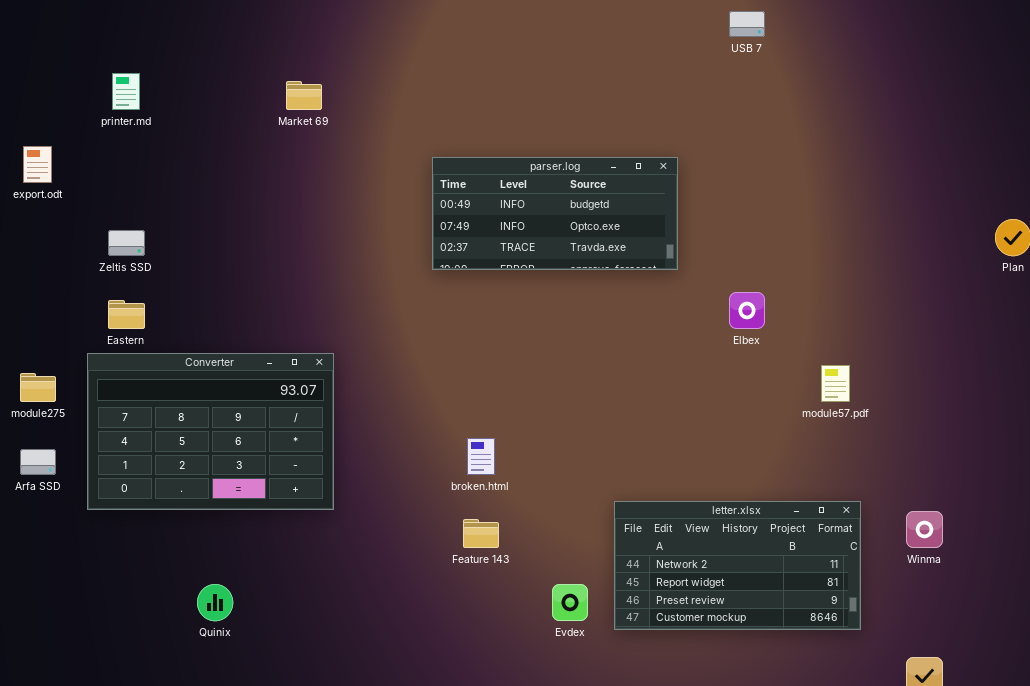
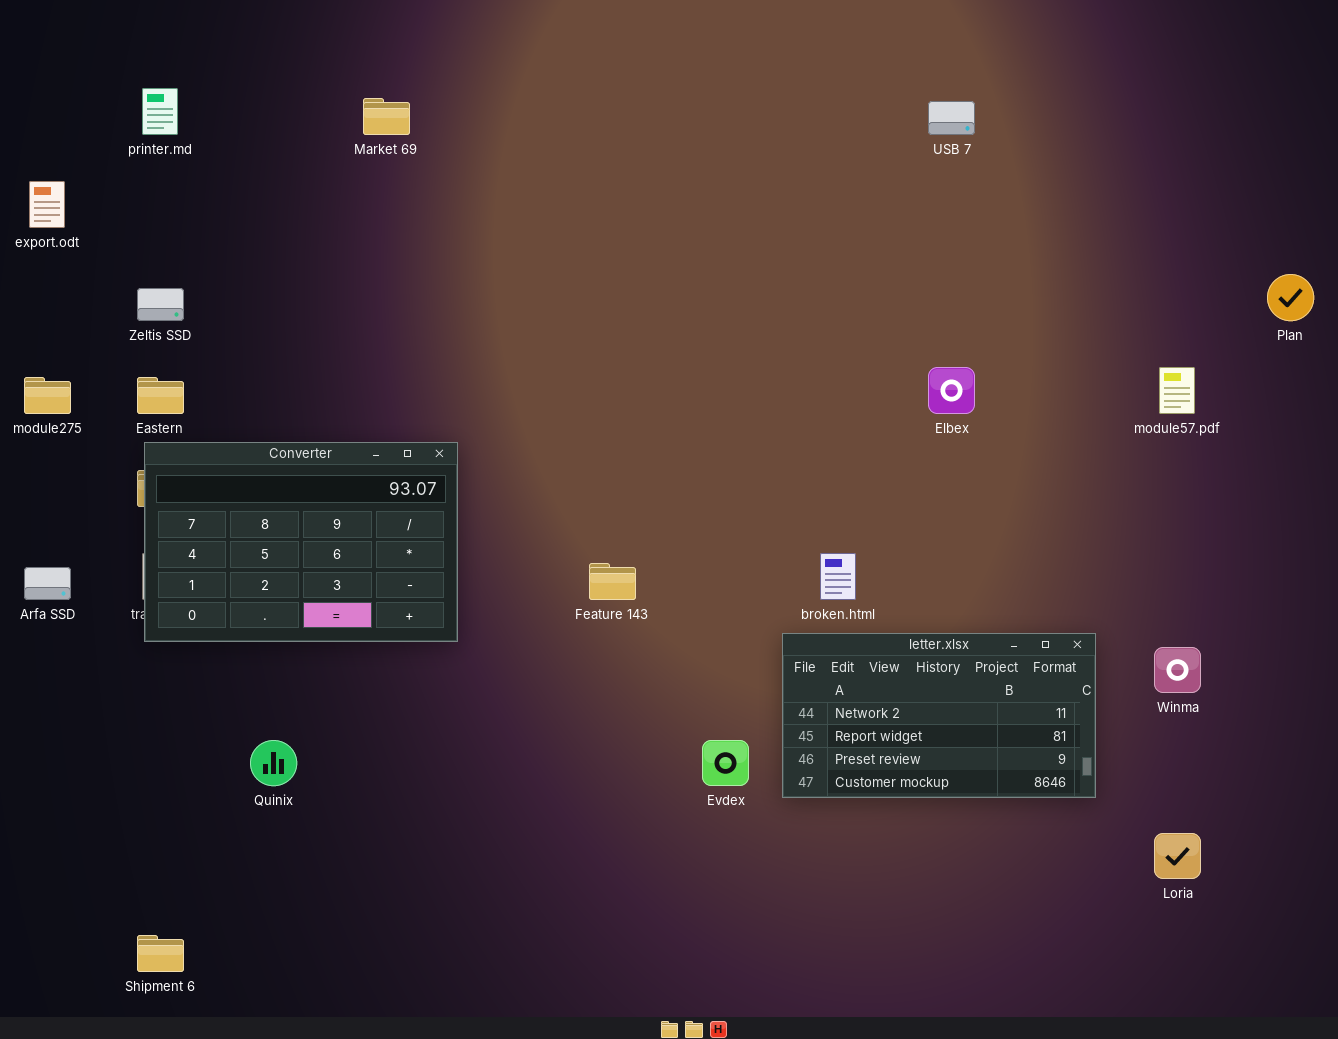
USB 7: [729,11,765,37] -> [928,101,975,135], moved
parser.log: [432,157,678,270] -> none, closed
Converter: [87,353,334,510] -> [144,442,458,642], moved
module57.pdf: [821,365,850,402] -> [1159,367,1195,414], moved
module275: [20,373,56,402] -> [24,377,71,414], moved
broken.html: [467,438,495,475] -> [820,553,856,600], moved
Feature 143: [463,519,499,548] -> [589,563,636,600], moved

